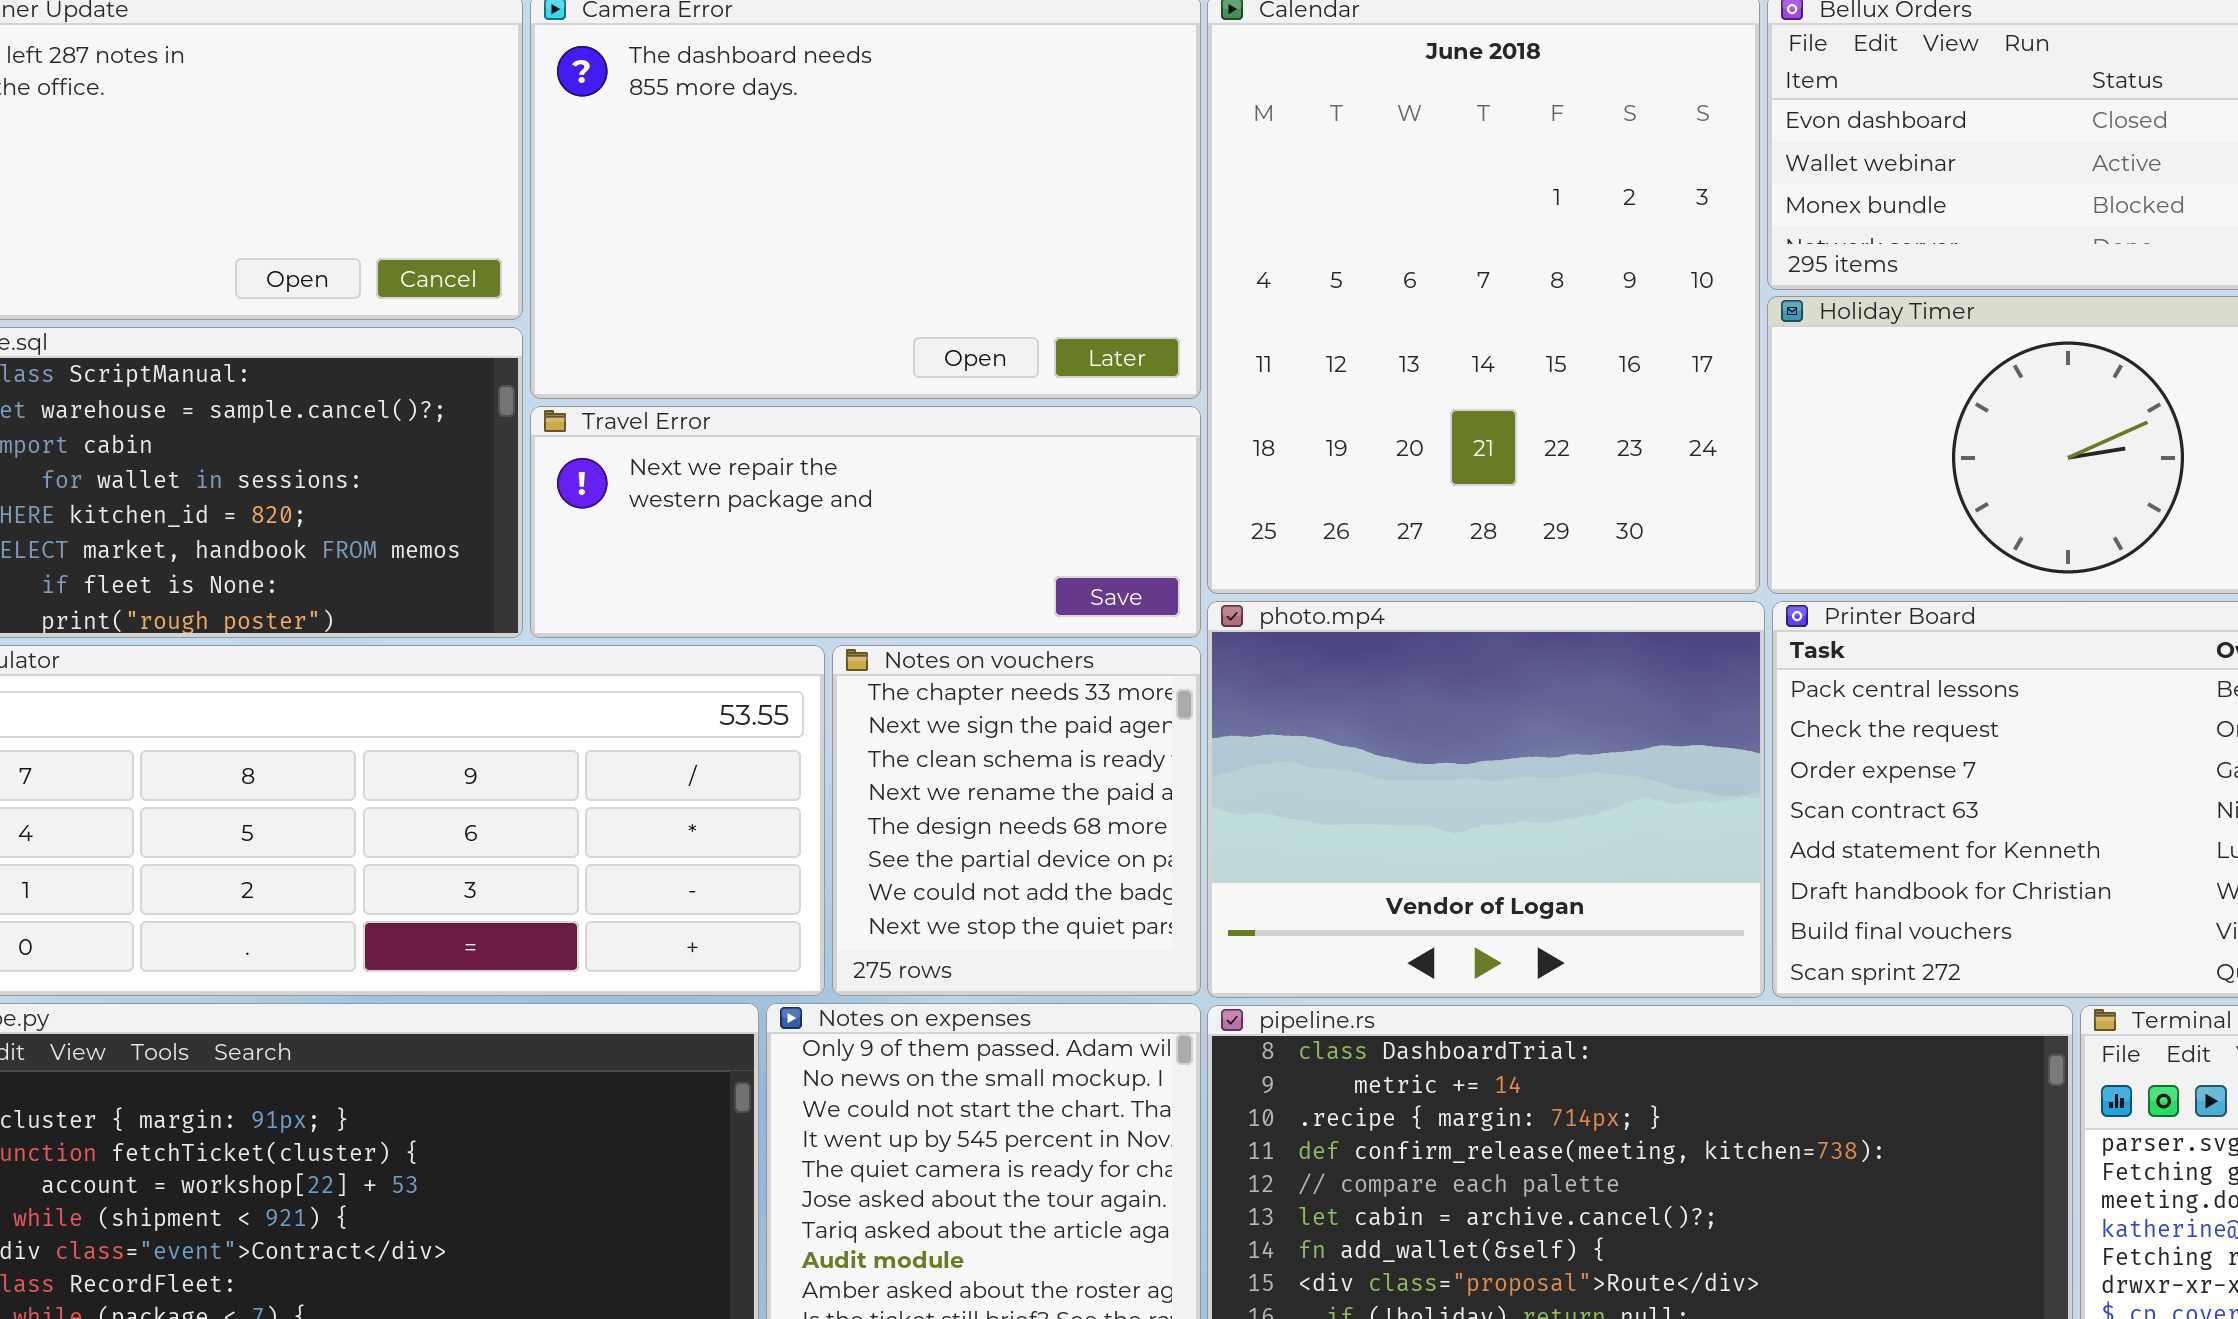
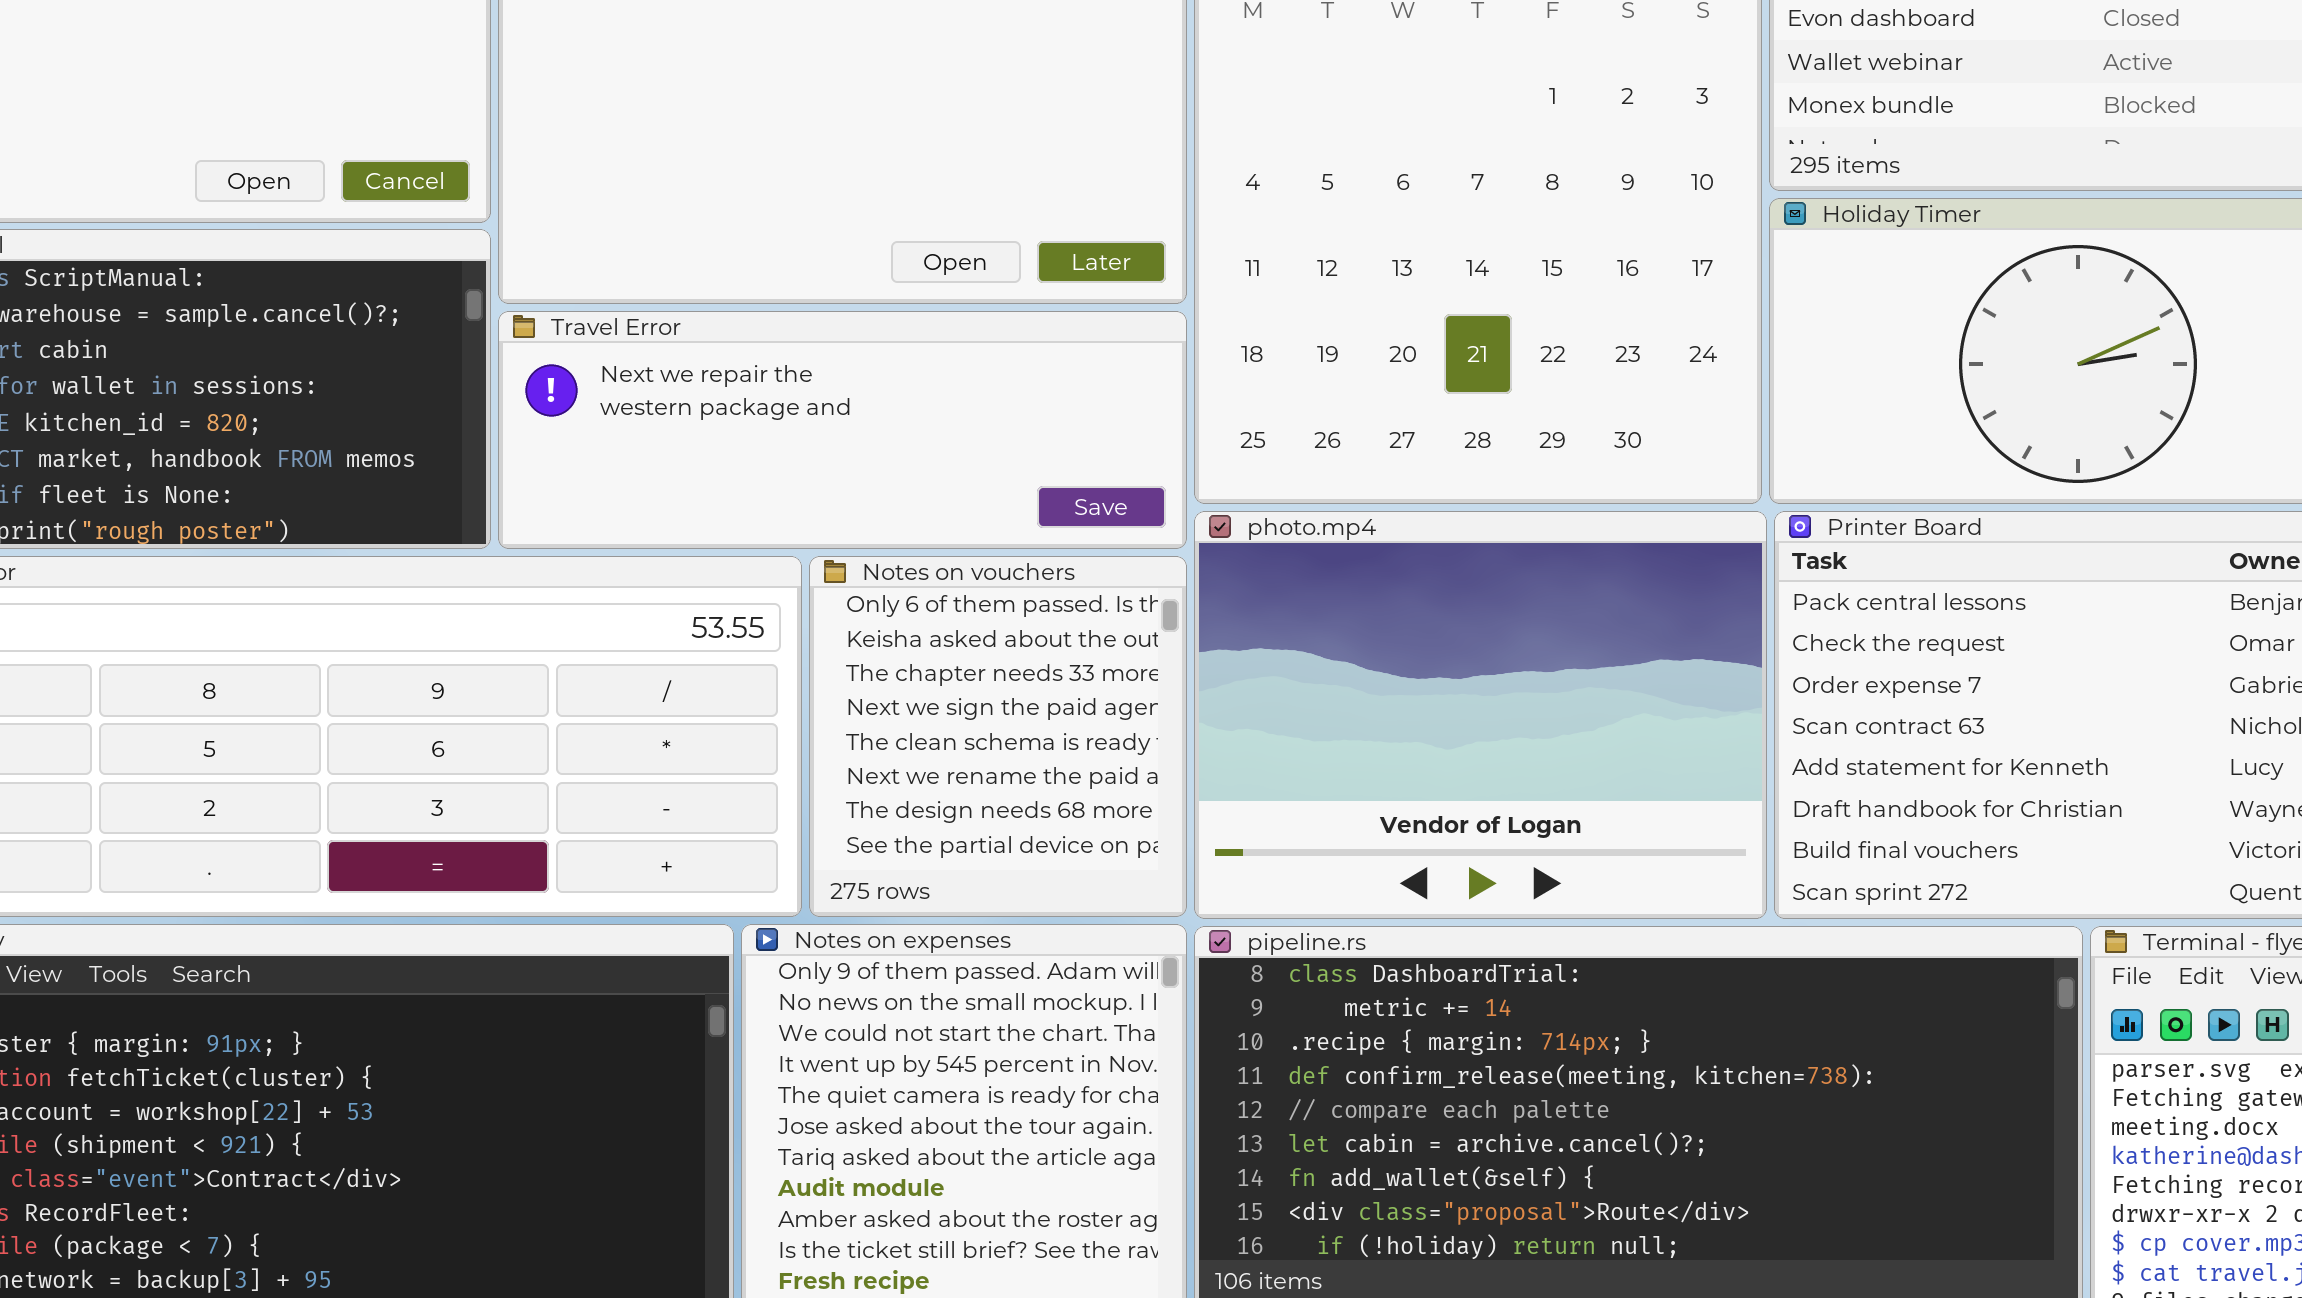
Notes on vouchers: [832,645,1201,996] -> [809,556,1187,917], scrolled up 2 rows

